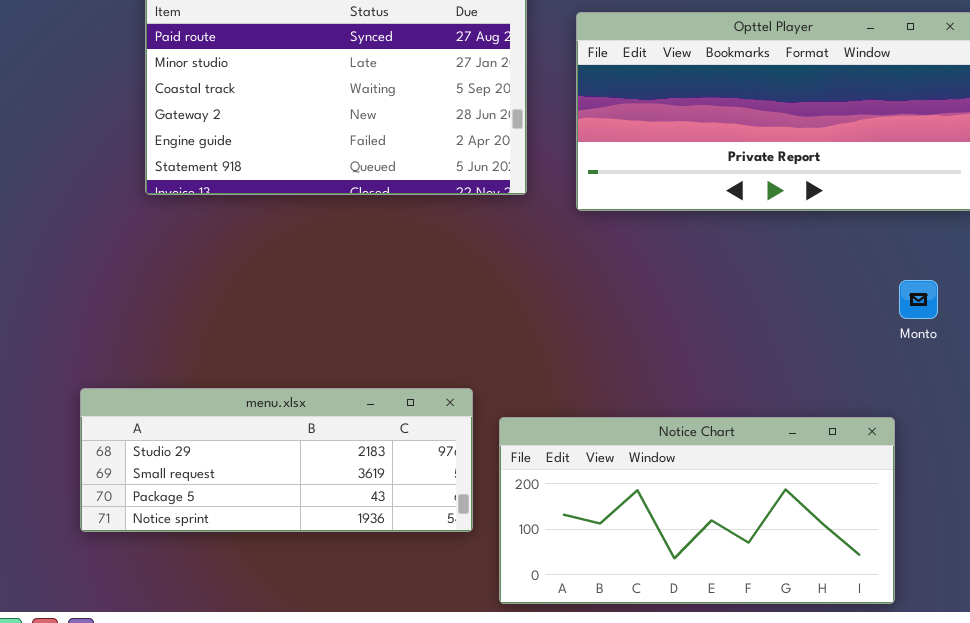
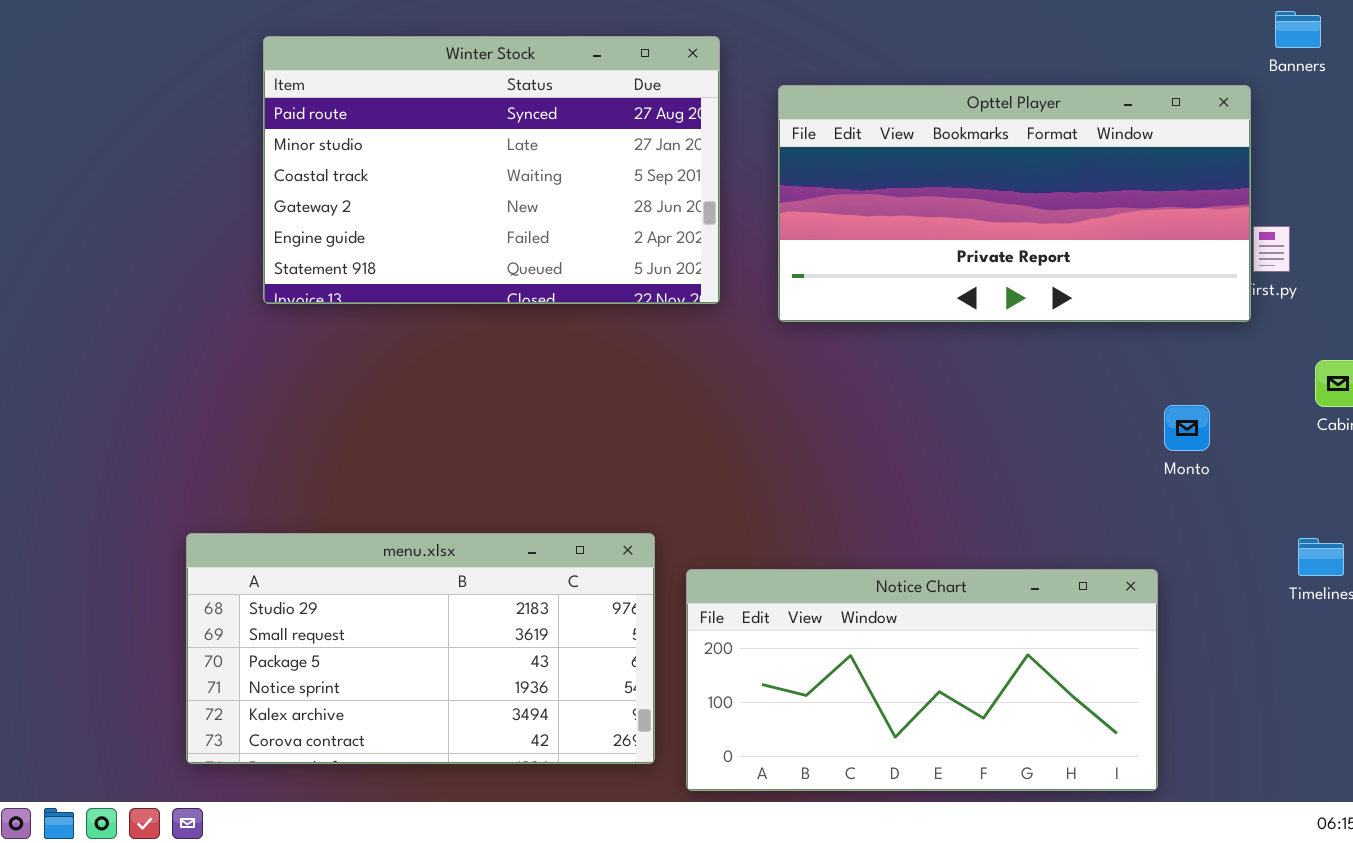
menu.xlsx: [80,388,473,532] -> [186,533,655,764], resized

